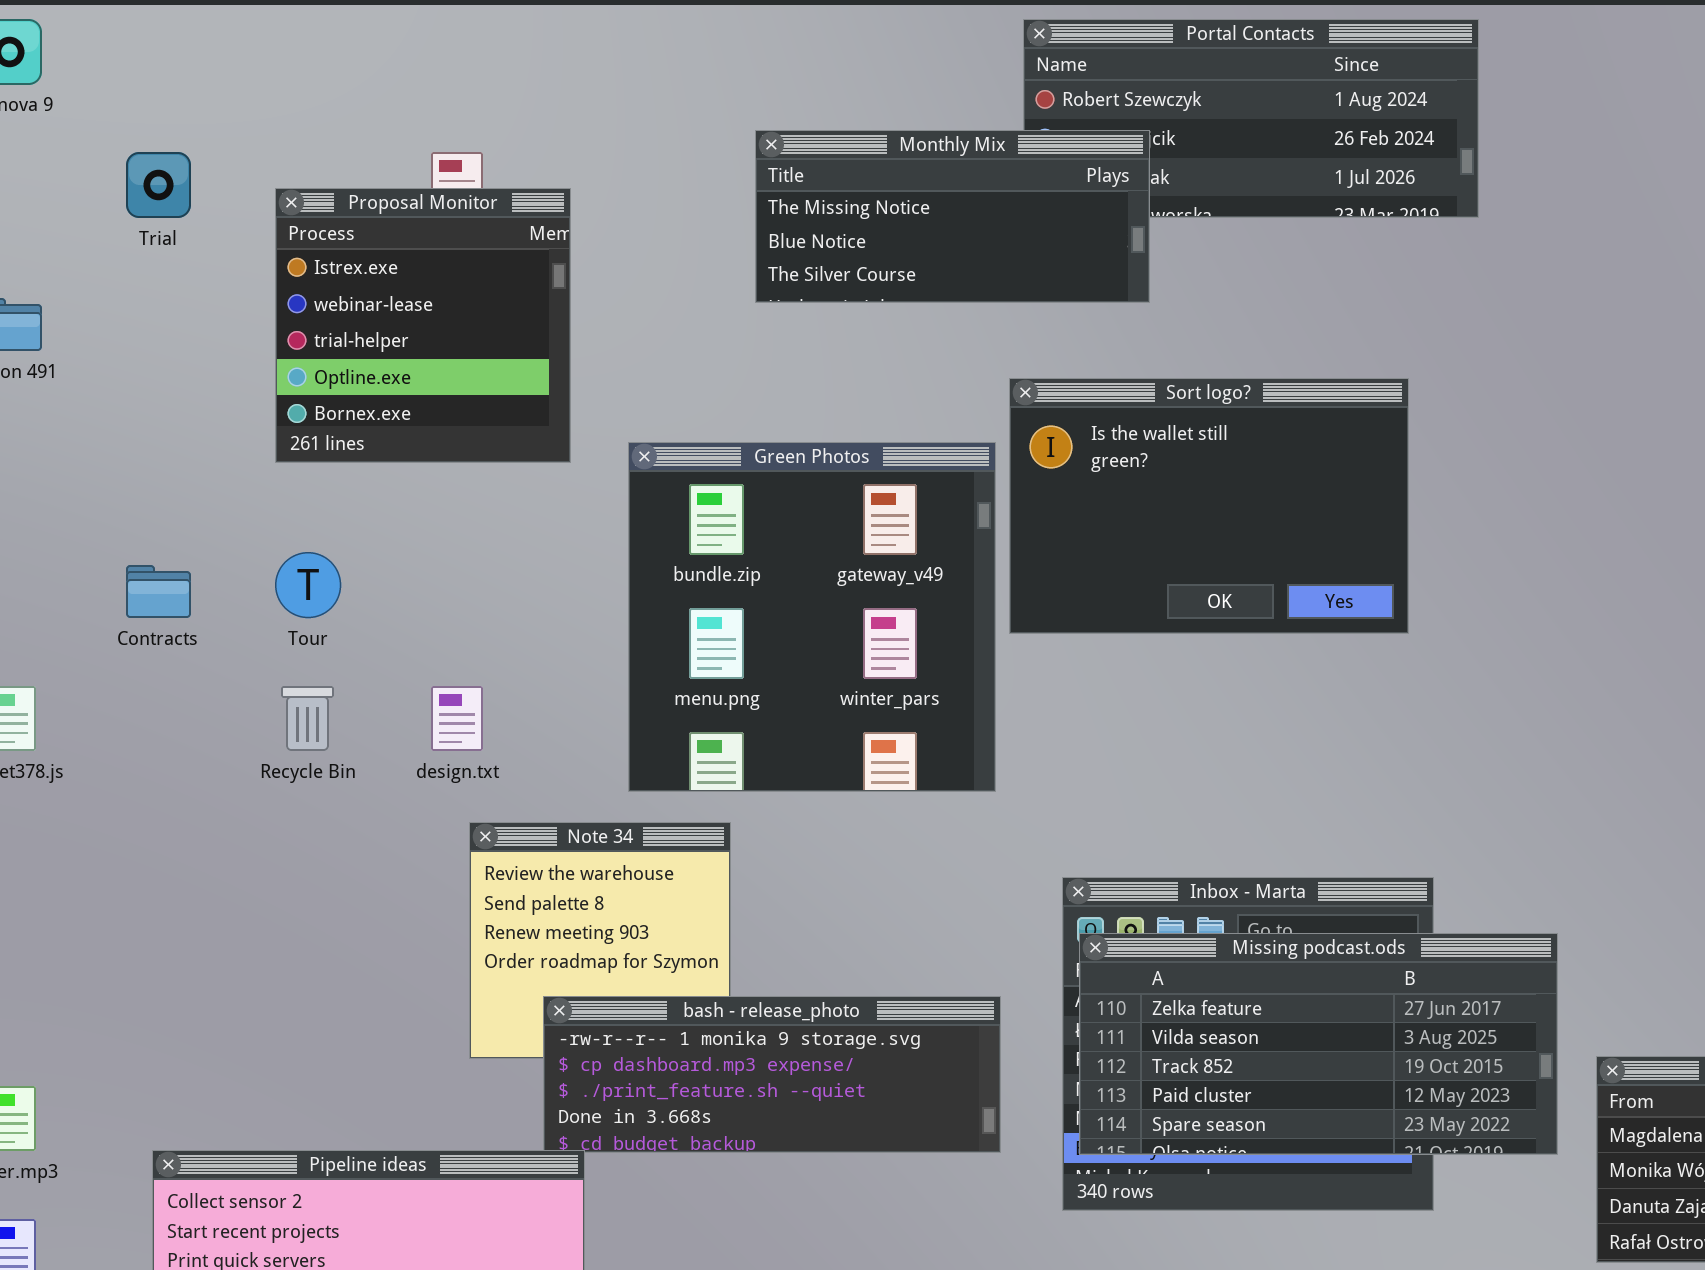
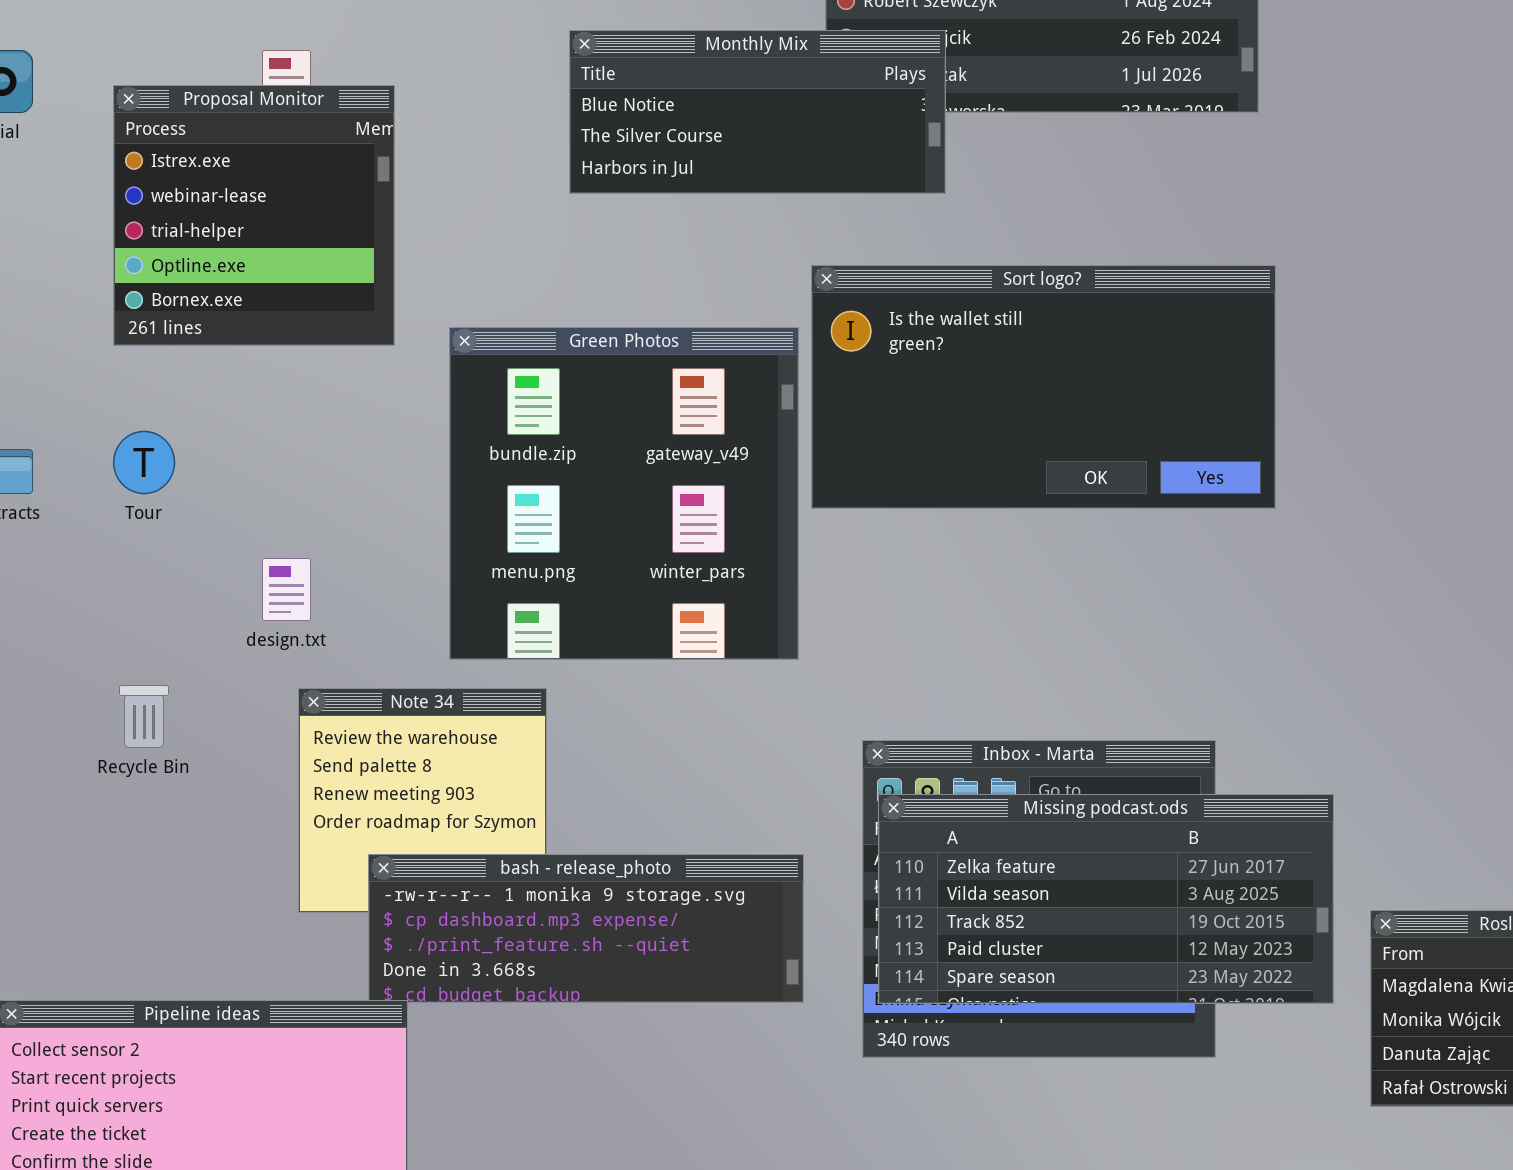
Monthly Mix: [755,130,1150,303] -> [569,30,946,194], scrolled down 1 row
Sort logo?: [1009,378,1409,634] -> [811,265,1276,509], resized
Recycle Bin: [281,686,334,751] -> [119,685,169,748], moved

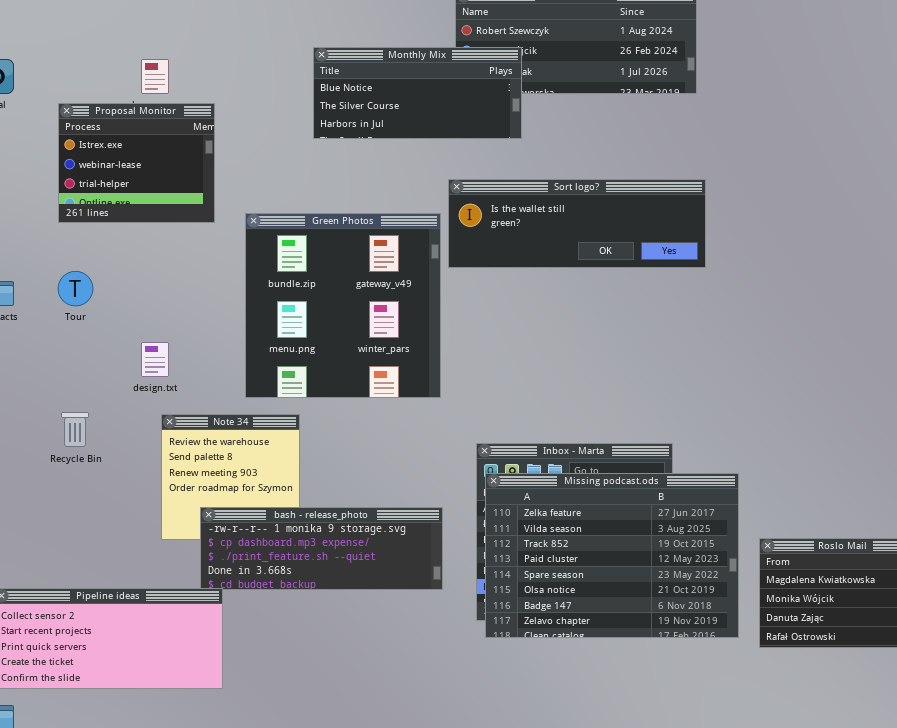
Proposal Monitor: [113,85,395,346] -> [58,103,215,223], resized
Sort logo?: [811,265,1276,509] -> [448,179,706,268], resized
Missing podcast.ods: [878,794,1334,1004] -> [485,473,739,638], resized

